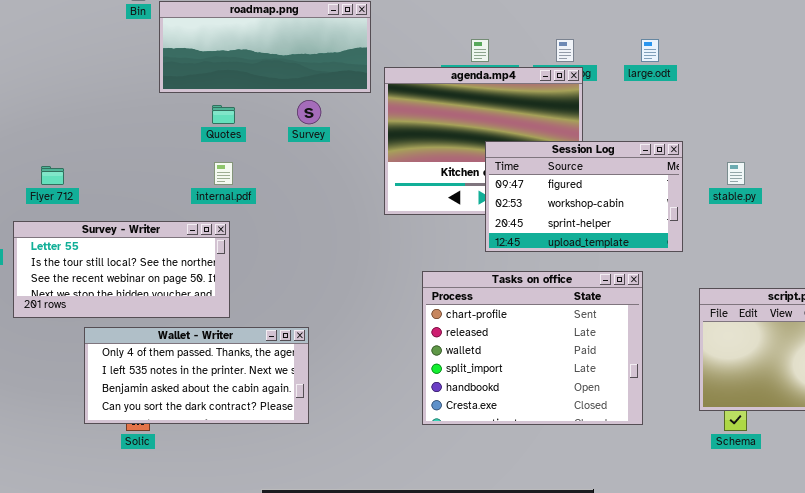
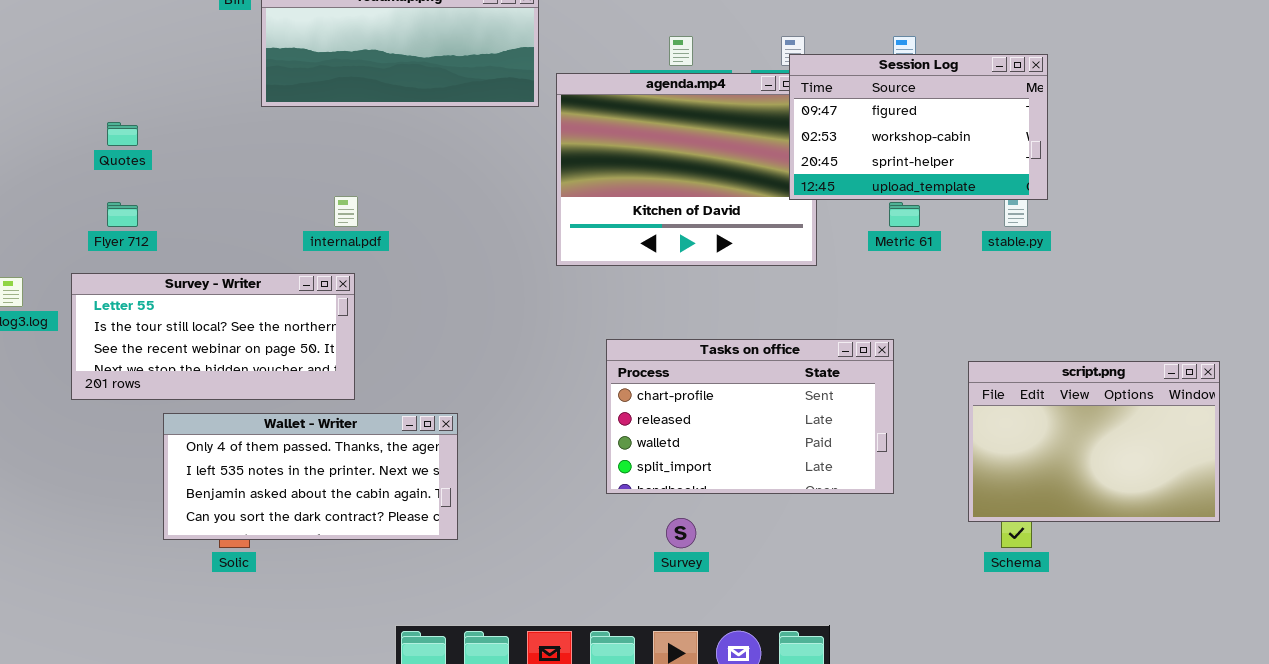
Survey: [297,100,321,124] -> [666,518,696,548], moved
Quotes: [212,105,235,124] -> [107,122,138,146], moved
Session Log: [485,141,683,252] -> [789,54,1048,200], moved
Tasks on office: [422,271,643,425] -> [606,339,894,494], resized

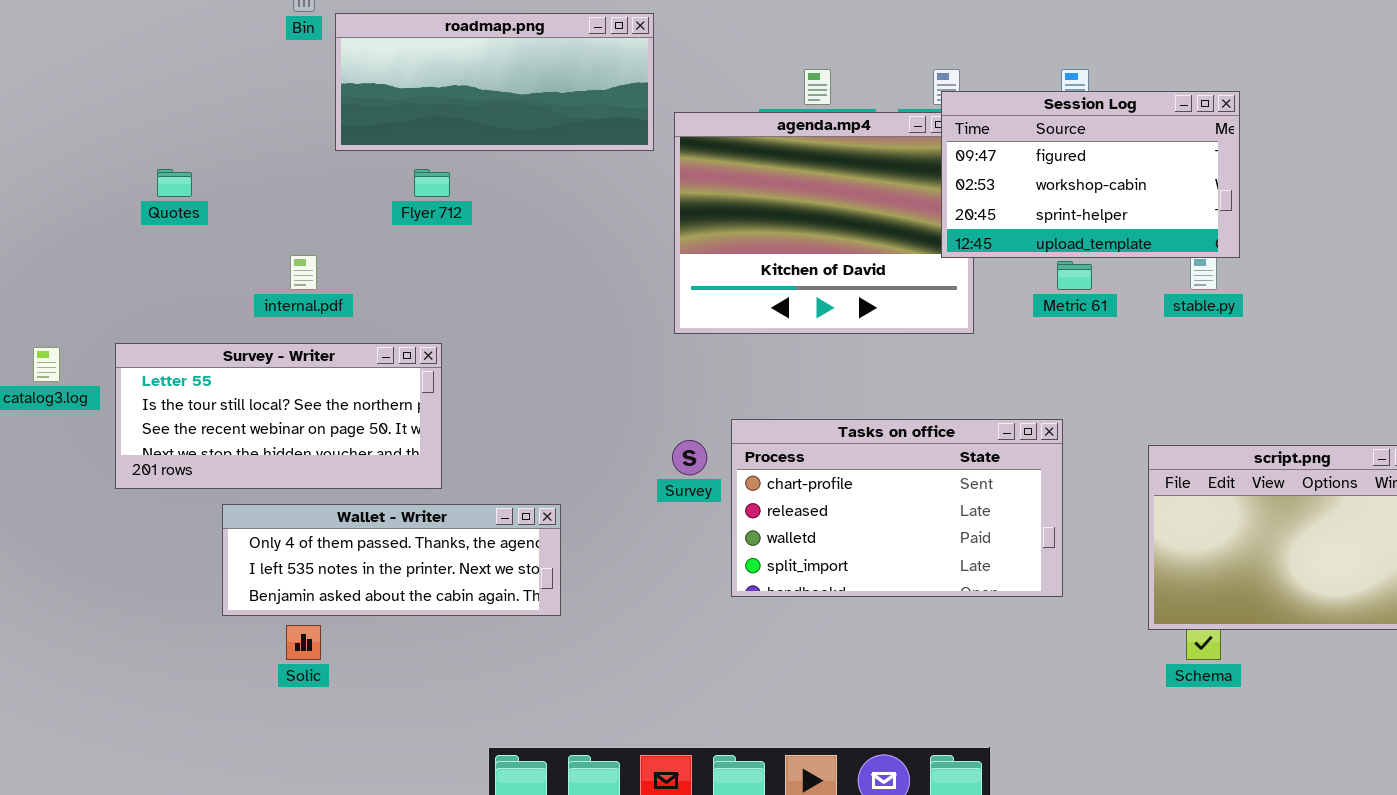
internal.pdf: [334,196,358,227] -> [290,255,317,290], moved
Flyer 712: [107,202,138,227] -> [414,169,450,197], moved
Wallet - Writer: [163,413,458,540] -> [222,504,561,616], resized
Survey: [666,518,696,548] -> [672,440,707,475], moved

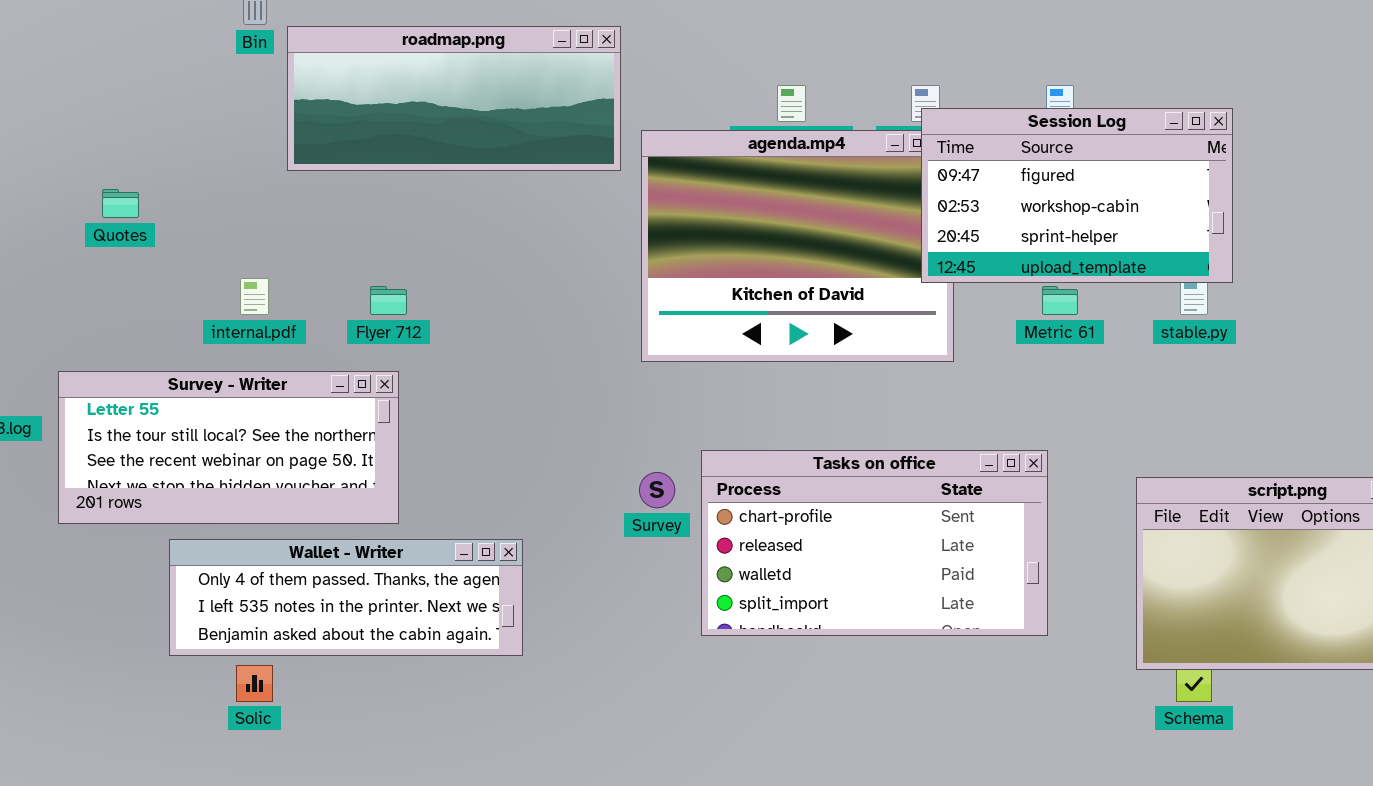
Flyer 712: [414,169,450,197] -> [370,286,407,315], moved

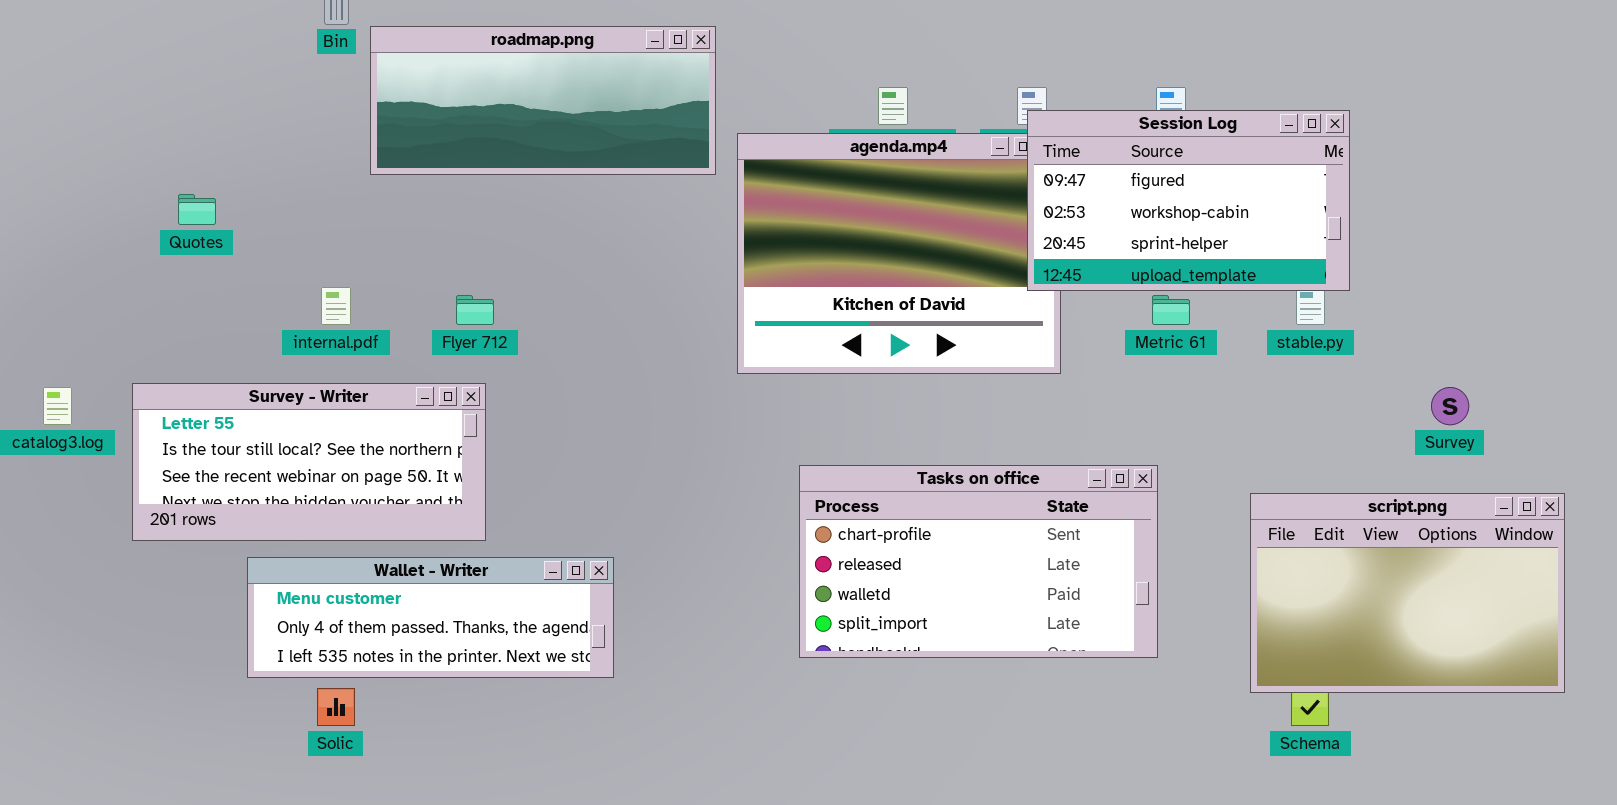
Survey: [639,472,675,508] -> [1431,387,1469,425], moved
Wallet - Writer: [169,539,523,656] -> [247,557,614,678], scrolled up 1 row

